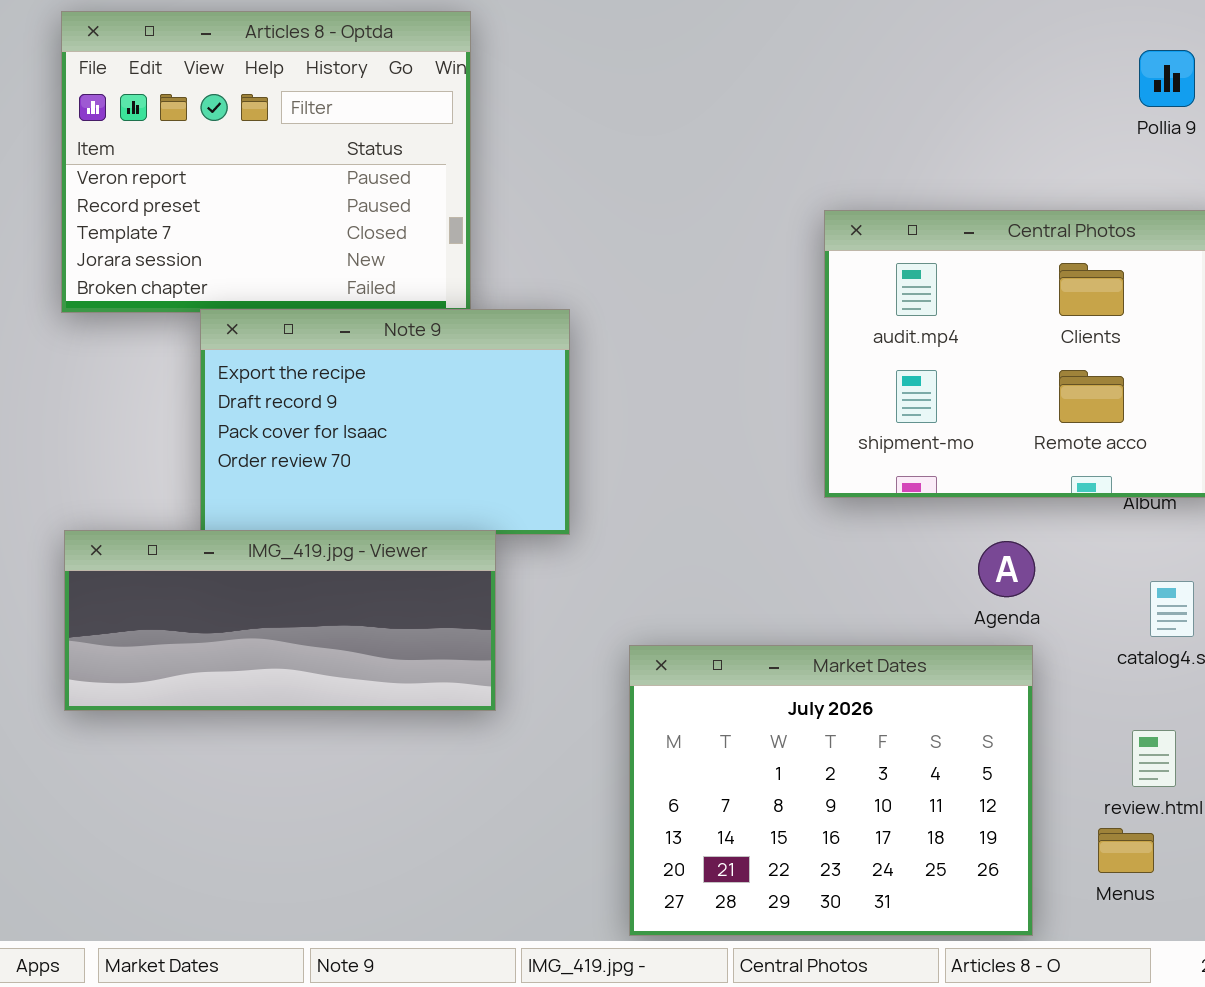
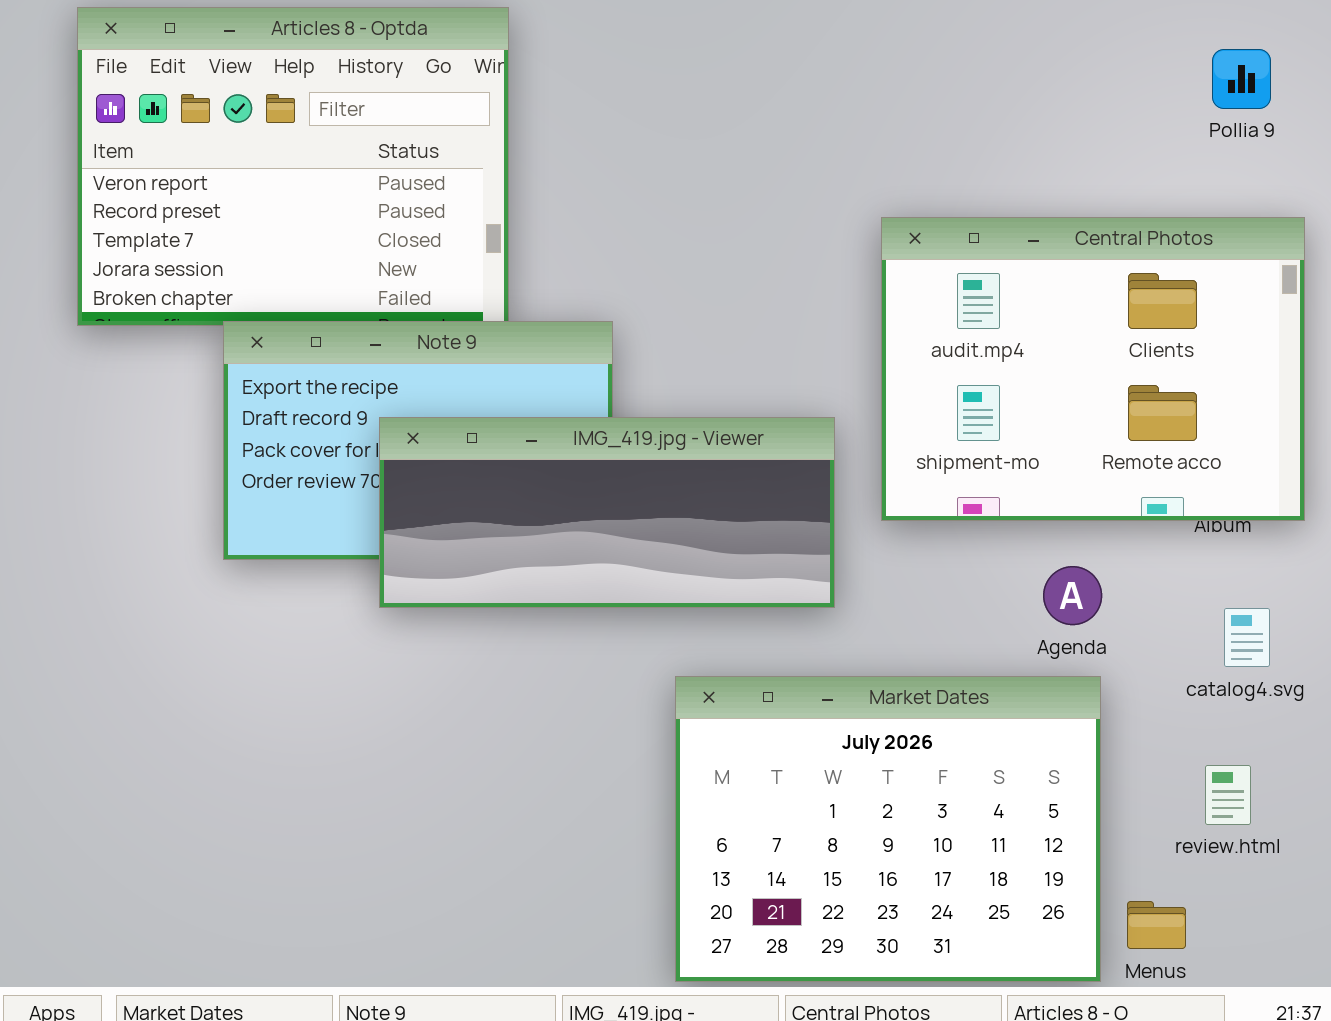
IMG_419.jpg - Viewer: [64,530,496,711] -> [379,417,835,608], moved
Menus: [1098,828,1154,873] -> [1127,901,1186,949], moved

